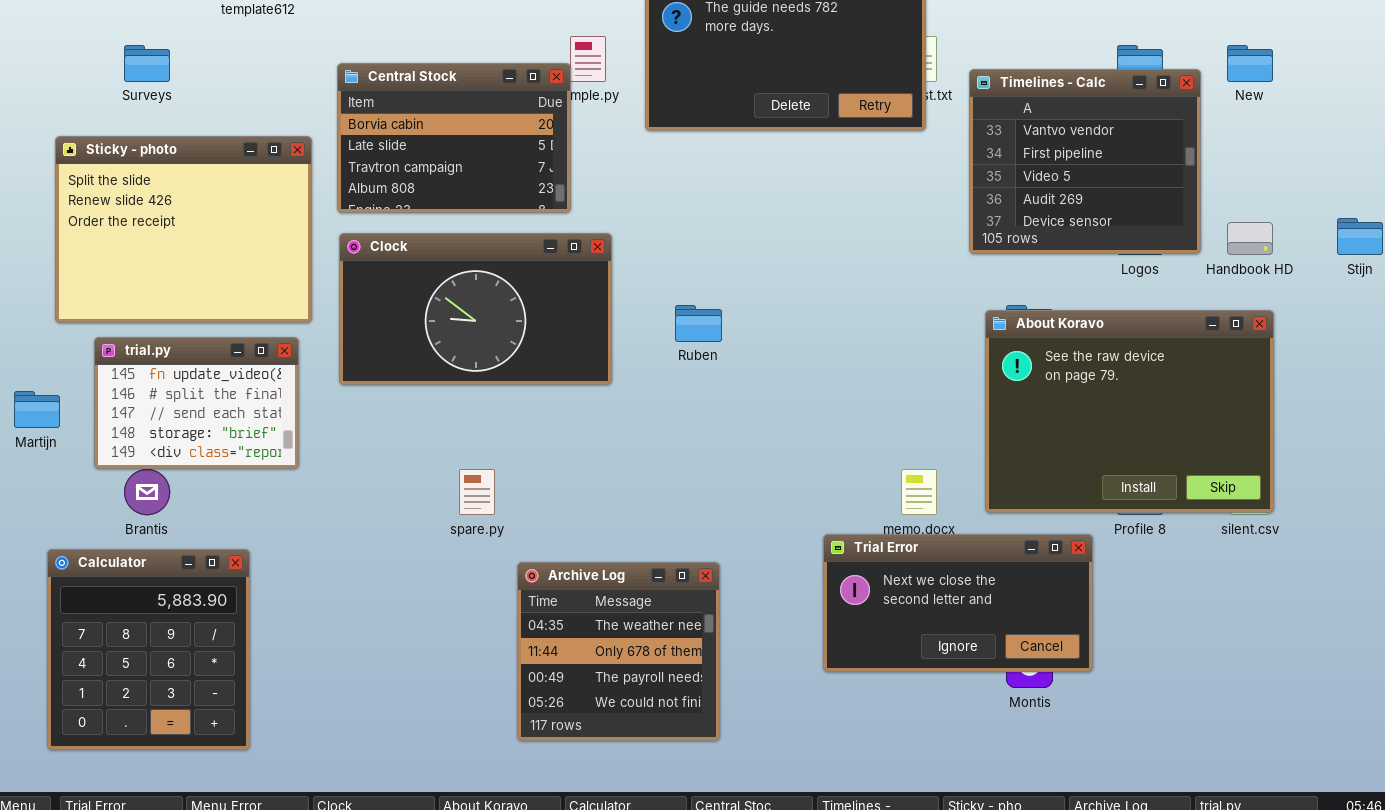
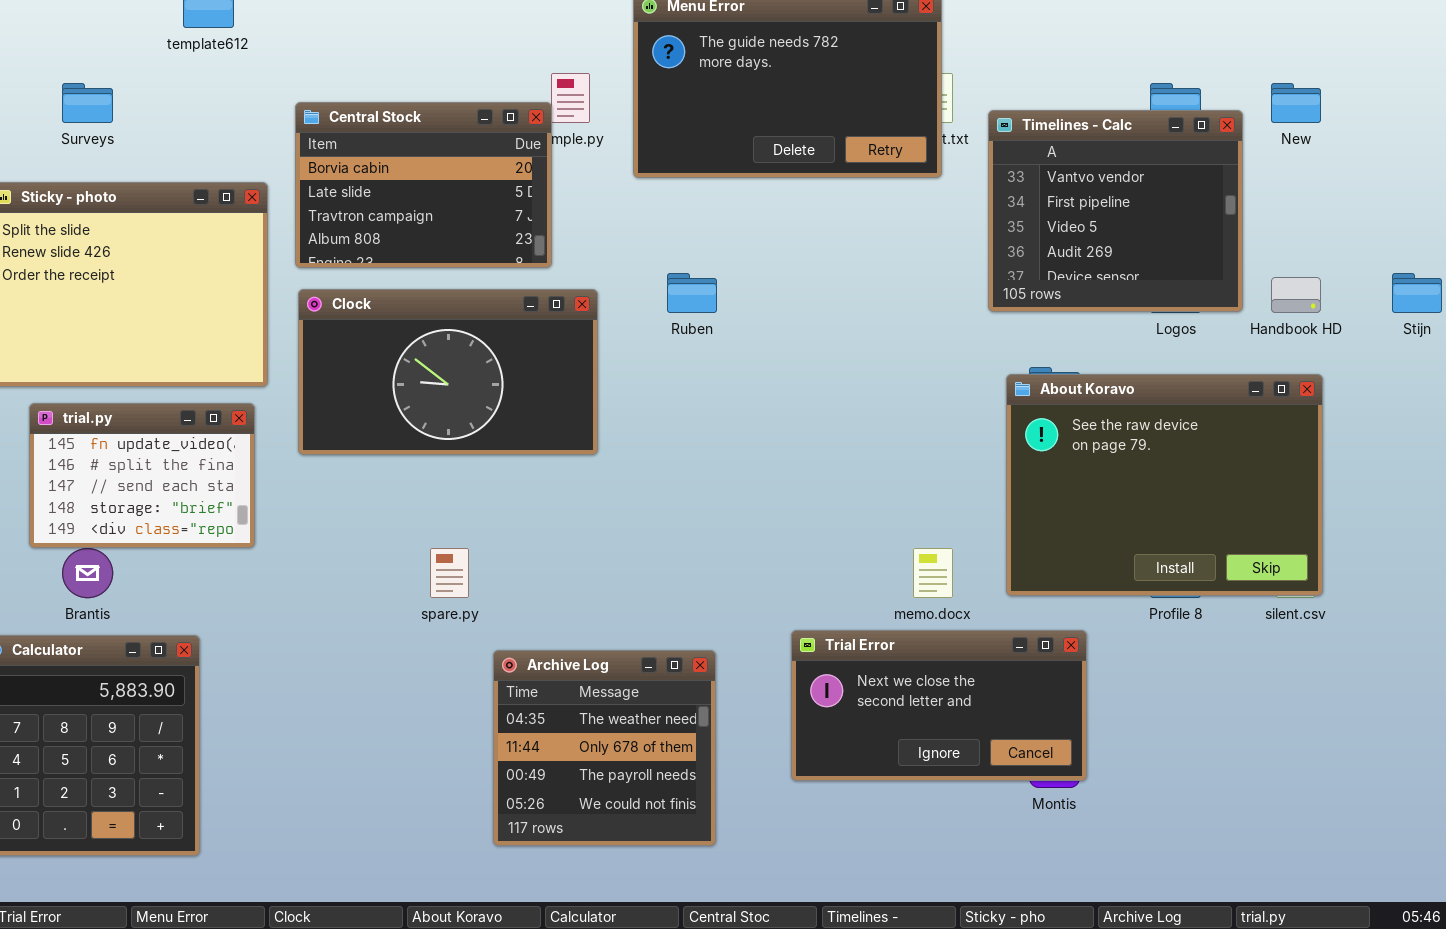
Ruben: [675,305,722,342] -> [667,273,717,313], moved
Trial Error: [823,534,1093,672] -> [791,630,1087,781], moved

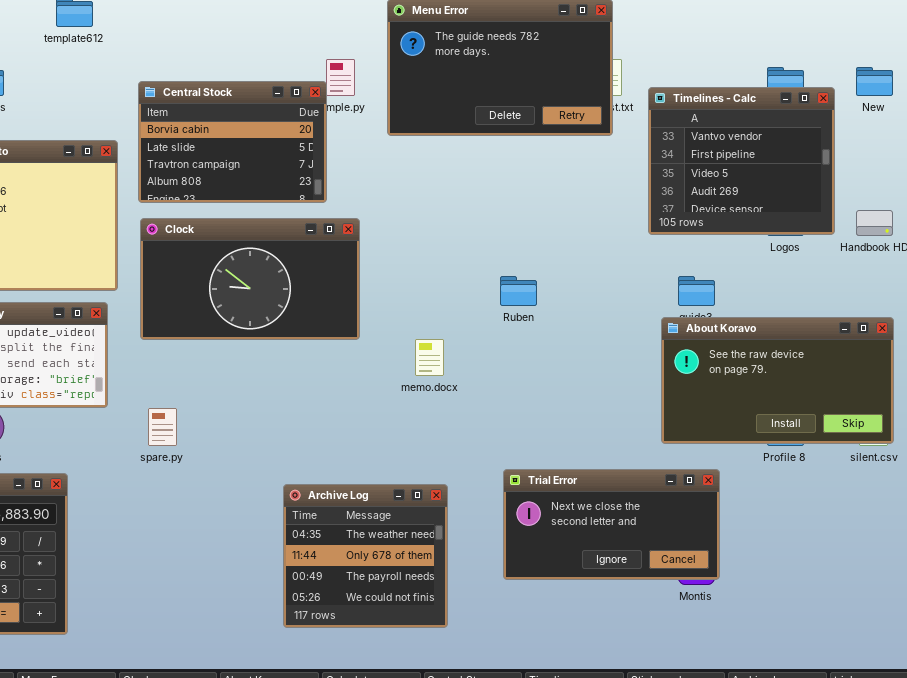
Ruben: [667,273,717,313] -> [500,276,537,306], moved
About Koravo: [1006,374,1323,596] -> [661,317,894,444], resized
spare.py: [430,548,469,598] -> [148,408,177,446], moved
memo.docx: [913,548,953,598] -> [415,339,444,376], moved

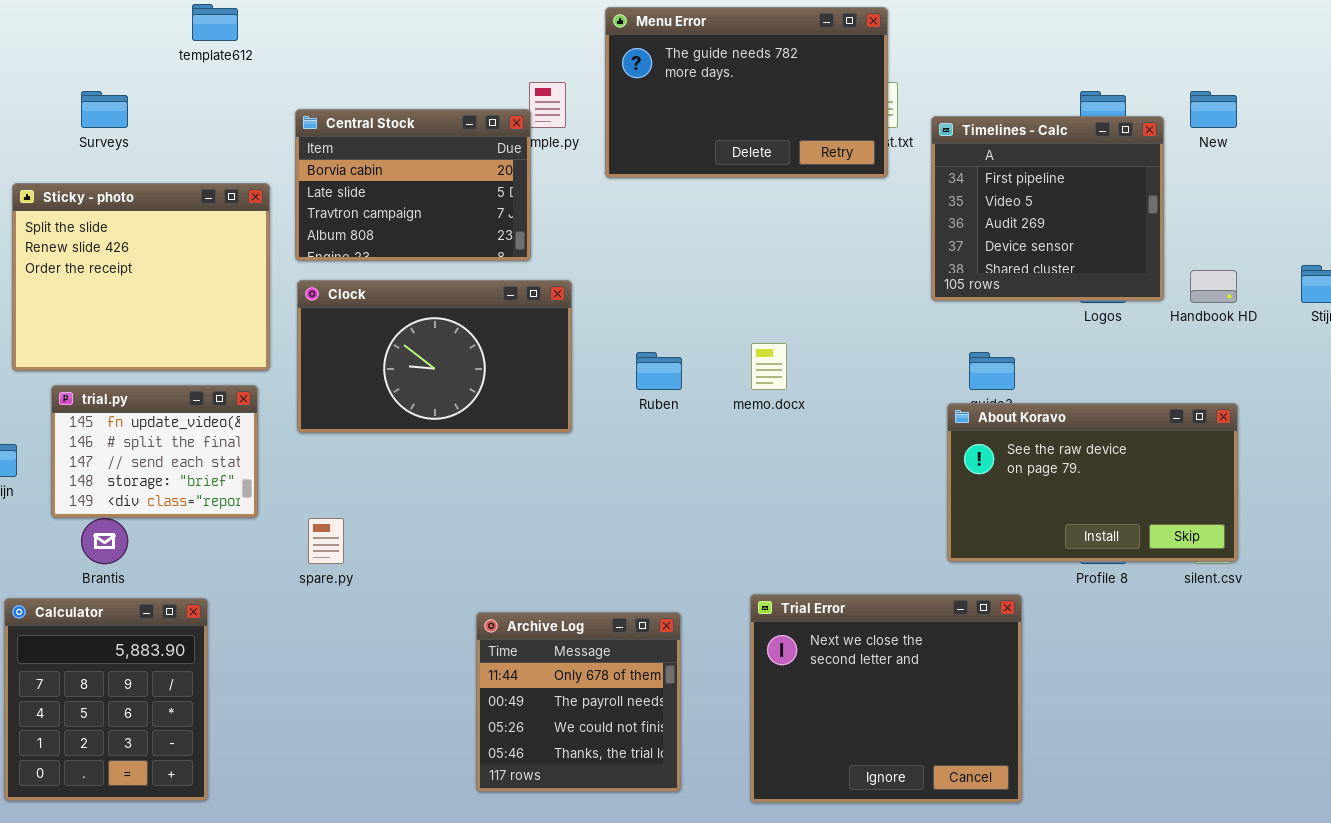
Timelines - Calc: [648,87,835,235] -> [931,116,1164,301], scrolled down 1 row
Ruben: [500,276,537,306] -> [636,352,682,390], moved
memo.docx: [415,339,444,376] -> [751,343,787,390], moved
Trial Error: [503,469,720,580] -> [750,594,1022,803], resized
Archive Log: [283,484,448,628] -> [476,612,681,792], scrolled down 1 row

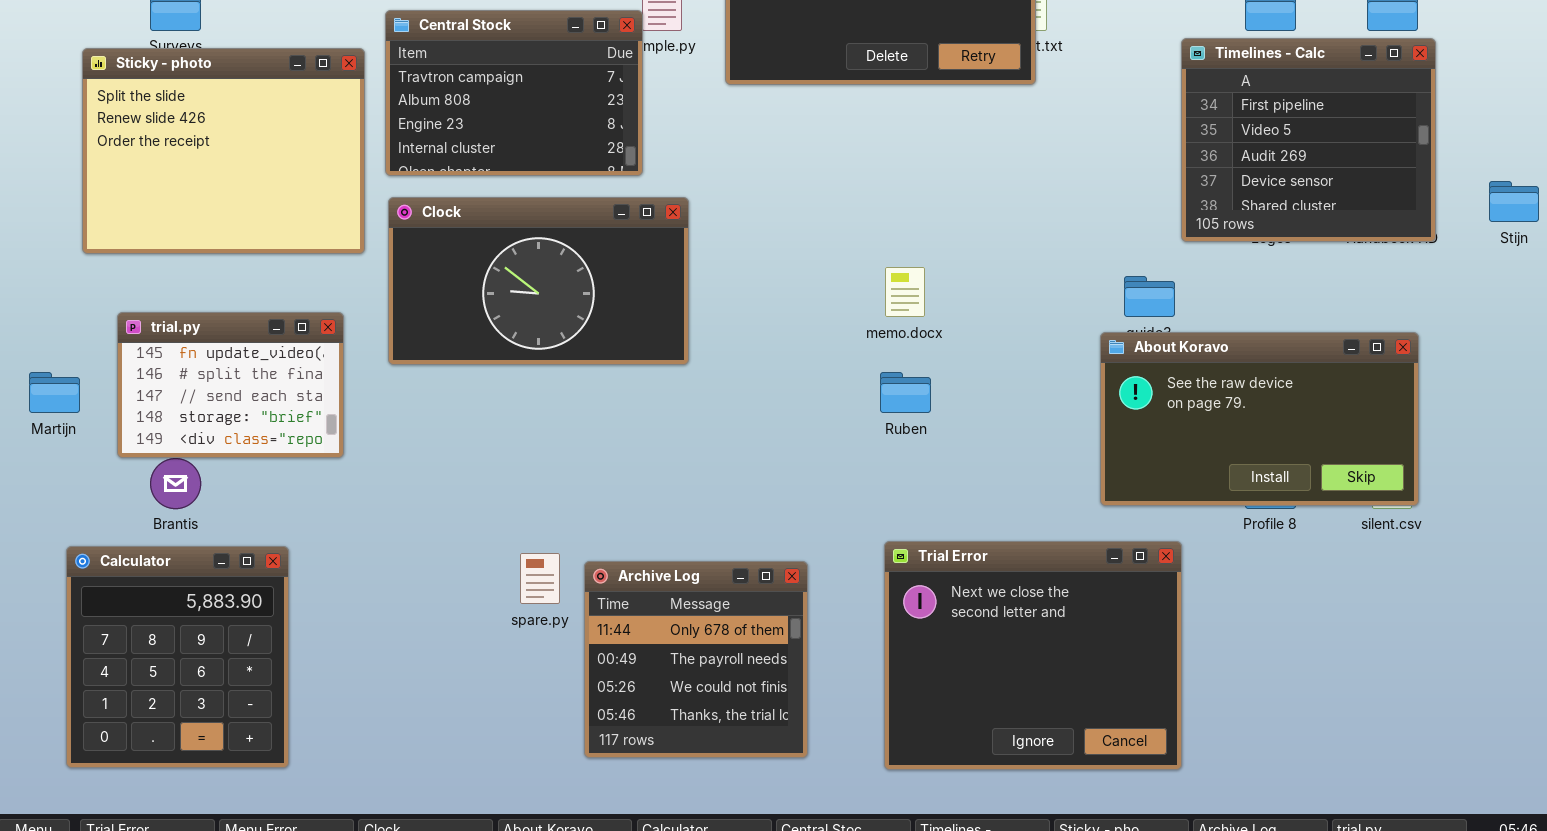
Central Stock: [295,109,531,261] -> [385,10,643,176], scrolled down 2 rows
Timelines - Calc: [931,116,1164,301] -> [1181,38,1436,242], moved
Sticky - photo: [12,183,270,371] -> [82,48,365,254], moved
Ruben: [636,352,682,390] -> [880,372,931,413], moved
spare.py: [308,518,344,564] -> [520,553,560,604], moved

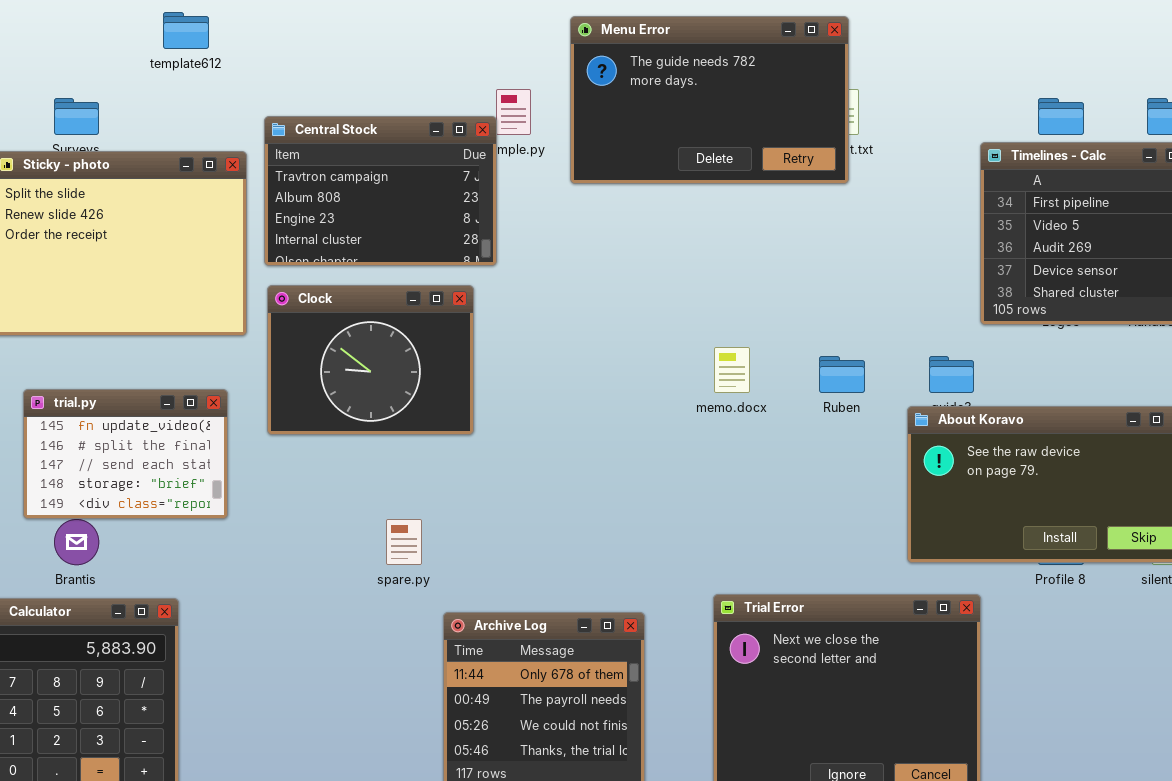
Clock: [388,197,689,365] -> [267,285,474,435], resized
Ruben: [880,372,931,413] -> [819,356,865,393], moved
spare.py: [520,553,560,604] -> [386,519,422,565], moved

